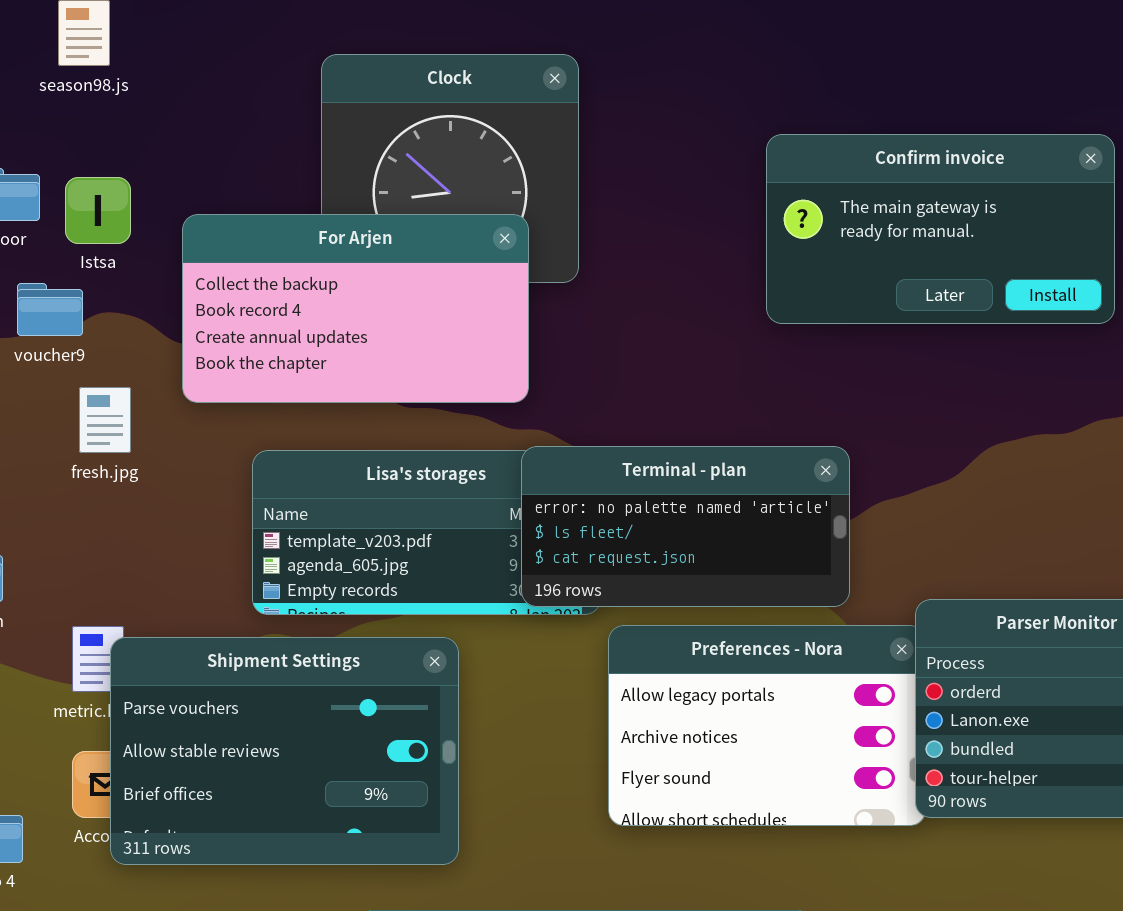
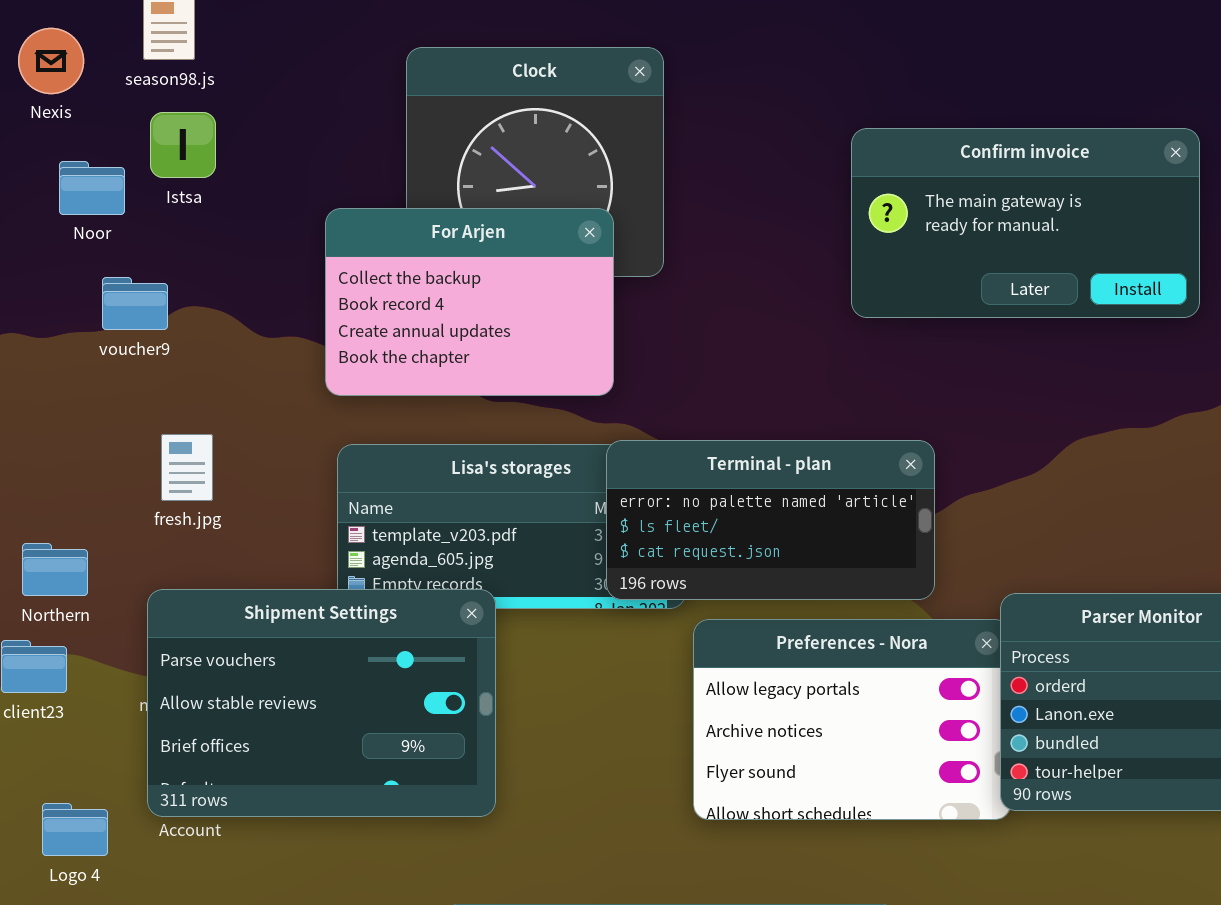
Istsa: [65,177,131,244] -> [150,112,216,178], moved
For Arjen: [182,214,529,403] -> [325,208,614,396], resized
fresh.jpg: [79,387,131,453] -> [161,434,213,501], moved
Shipment Settings: [110,637,459,865] -> [147,589,496,817], moved

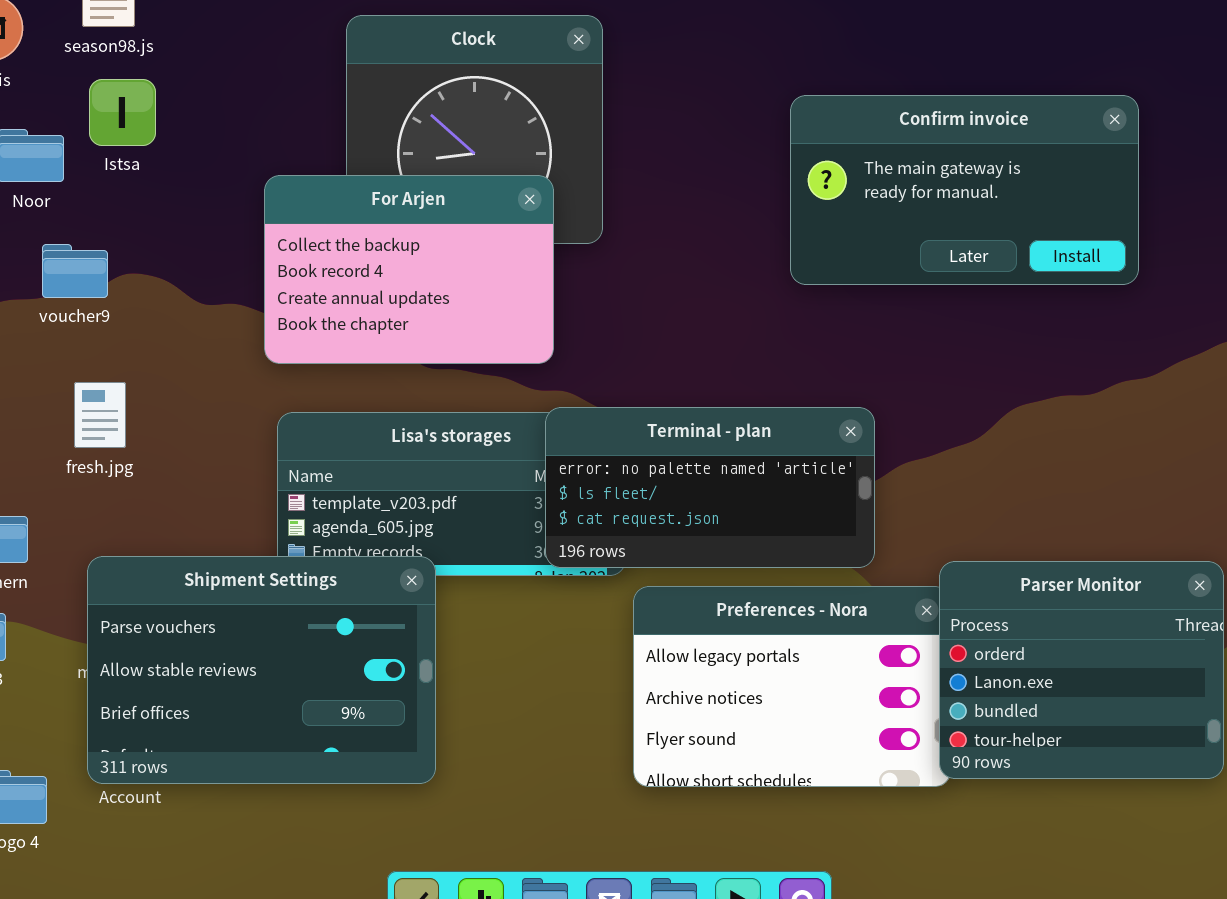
fresh.jpg: [161,434,213,501] -> [74,382,126,448], moved

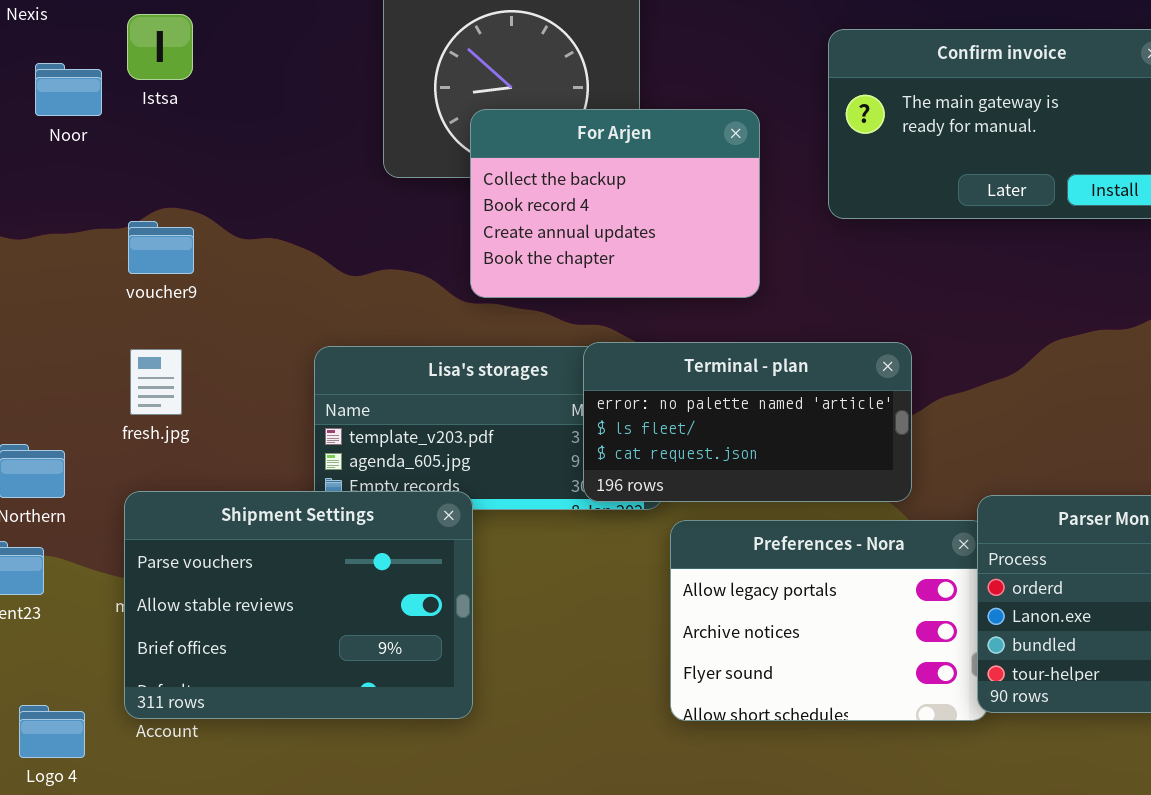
For Arjen: [264,175,554,364] -> [470,109,760,298], moved
voucher9: [42,244,108,298] -> [128,221,194,274], moved
fresh.jpg: [74,382,126,448] -> [130,349,182,415], moved

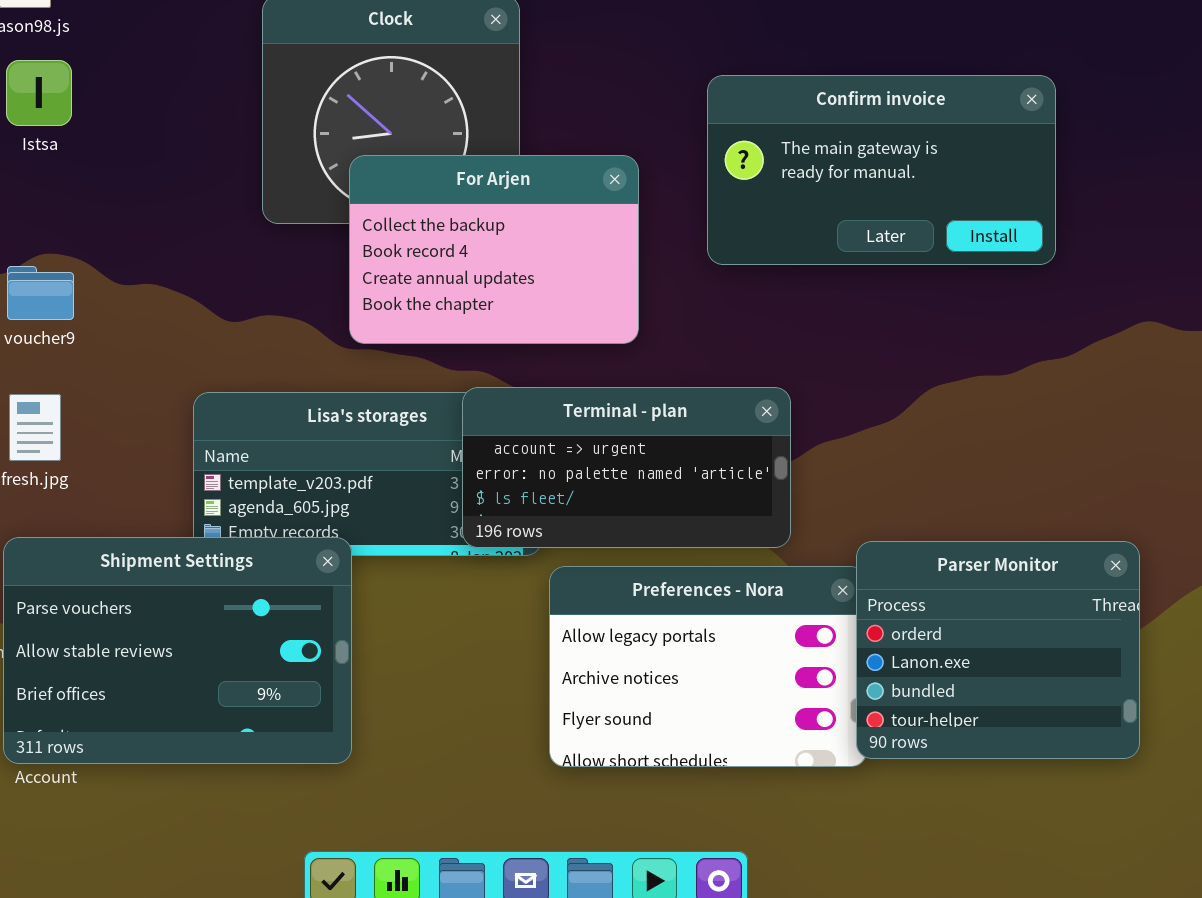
Terminal - plan: [583,342,912,502] -> [462,387,791,548], scrolled up 1 row

